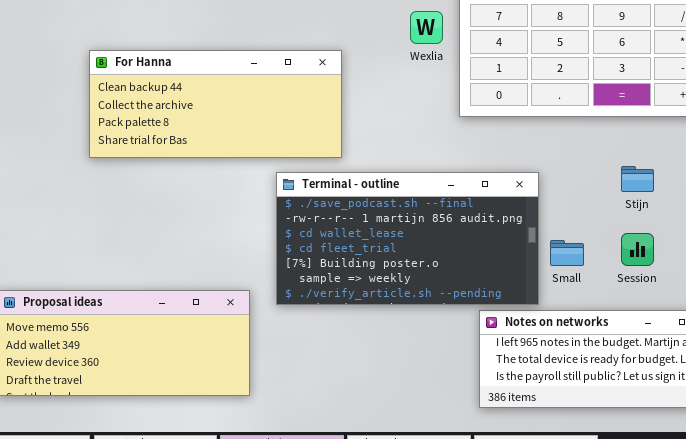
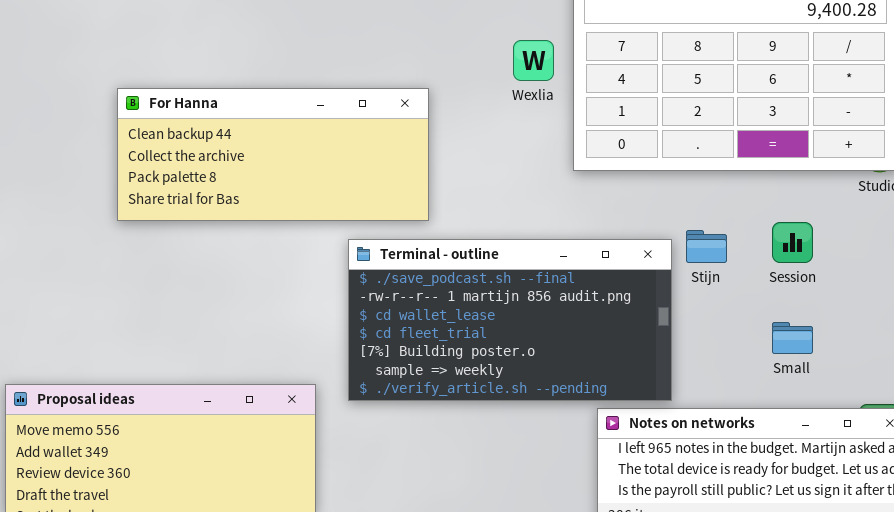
Stijn: [621,166,654,192] -> [686,230,727,263], moved
Session: [621,233,654,266] -> [772,222,813,263], moved
Small: [550,240,584,266] -> [772,322,813,354], moved

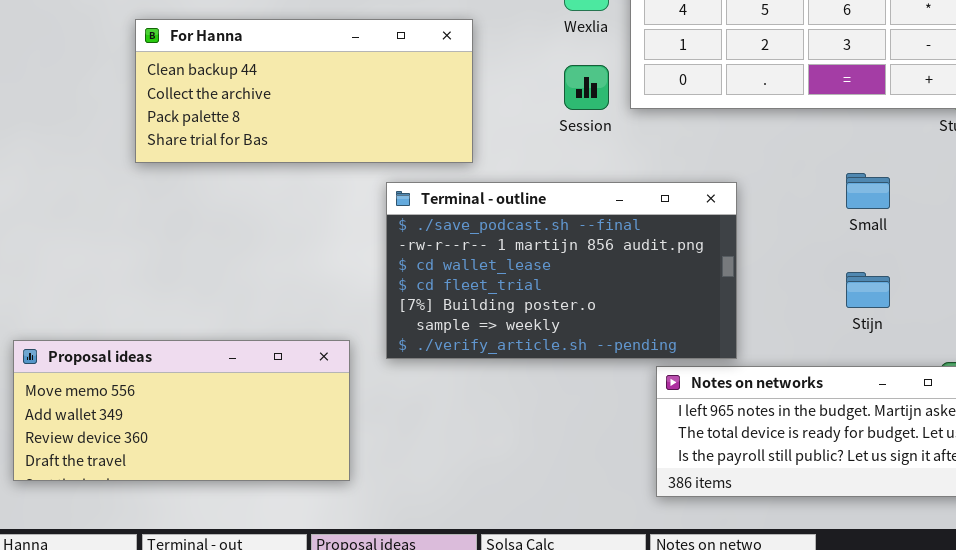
Session: [772,222,813,263] -> [564,65,609,110], moved
Stijn: [686,230,727,263] -> [846,272,890,308], moved
Small: [772,322,813,354] -> [846,173,890,209], moved

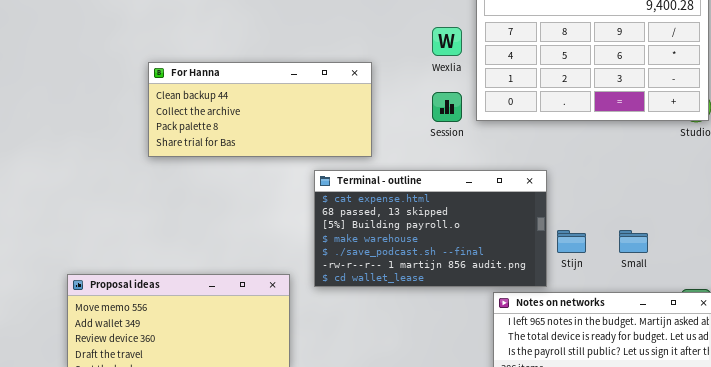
Small: [846,173,890,209] -> [619,230,648,253], moved
Terminal - outline: [386,182,737,359] -> [314,170,547,287], scrolled up 4 rows
Stijn: [846,272,890,308] -> [557,230,586,253], moved

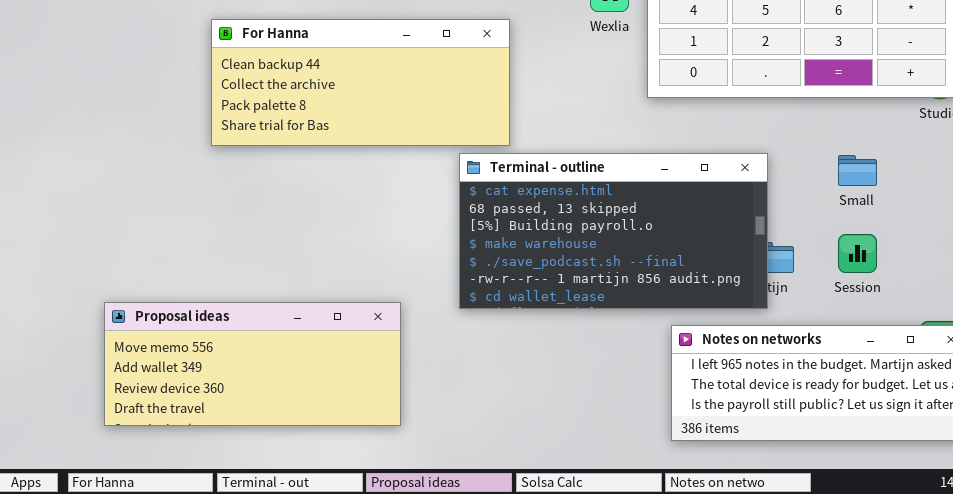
Session: [432,92,462,122] -> [838,234,877,273], moved
Terminal - outline: [314,170,547,287] -> [459,153,768,309], moved
Small: [619,230,648,253] -> [838,155,877,186], moved

